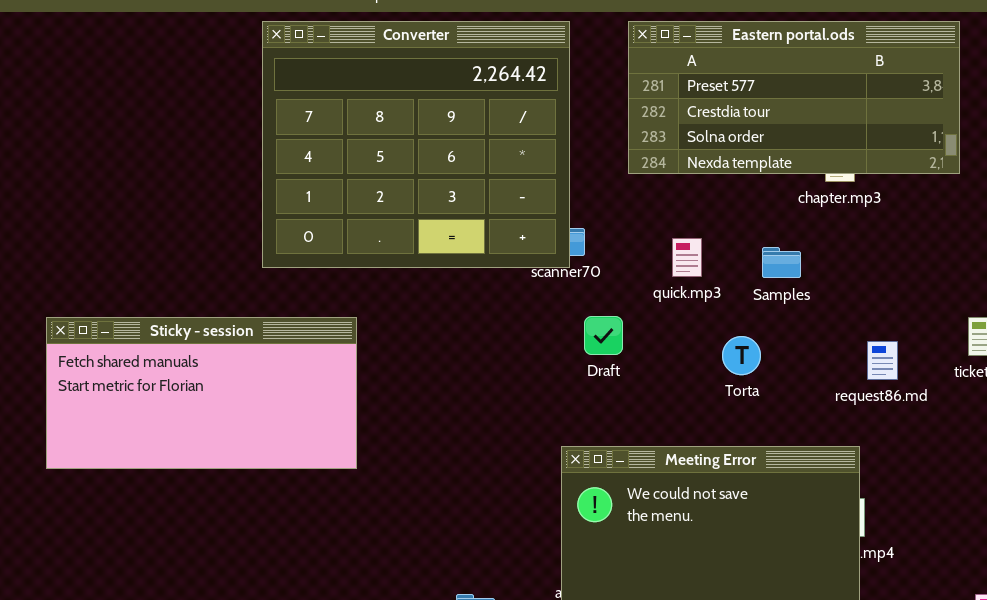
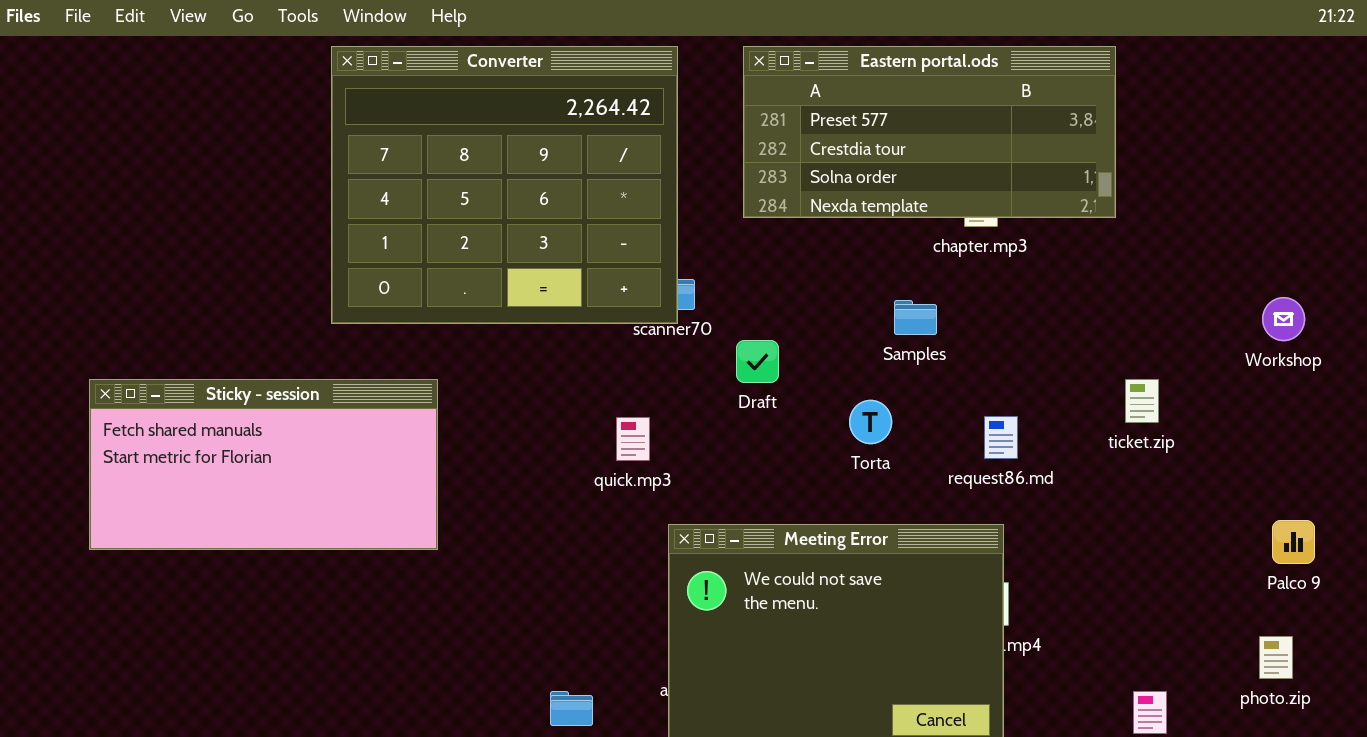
quick.mp3: [672,238,702,277] -> [616,417,650,461], moved
Draft: [584,316,623,355] -> [736,340,779,383], moved
request86.md: [867,341,898,380] -> [984,416,1018,459], moved

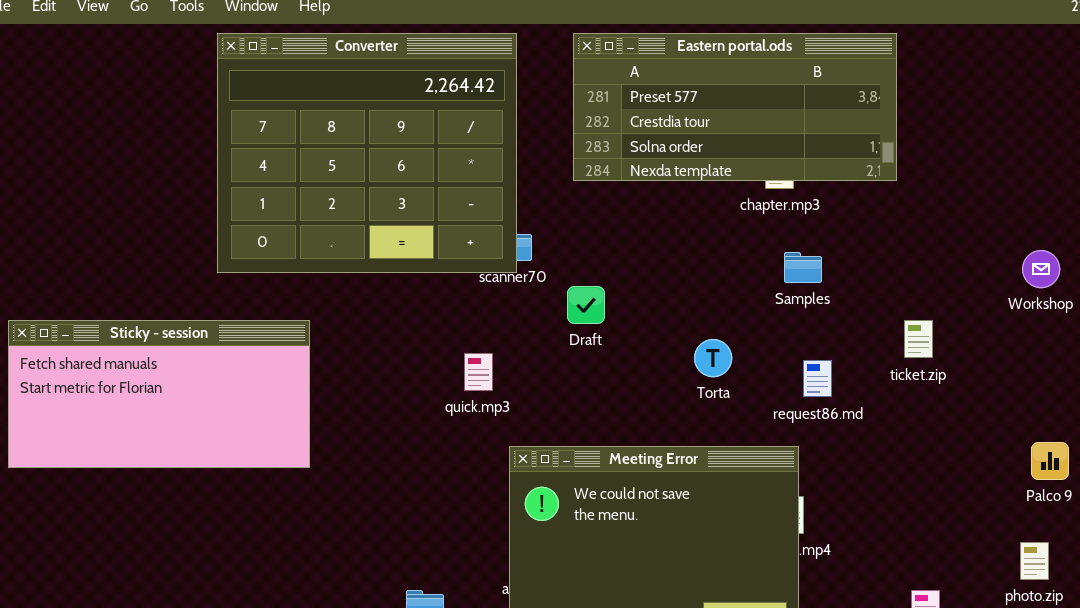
Samples: [894,300,937,335] -> [784,252,822,283], moved
Torta: [849,400,892,444] -> [694,339,732,377], moved
request86.md: [984,416,1018,459] -> [803,360,832,397], moved

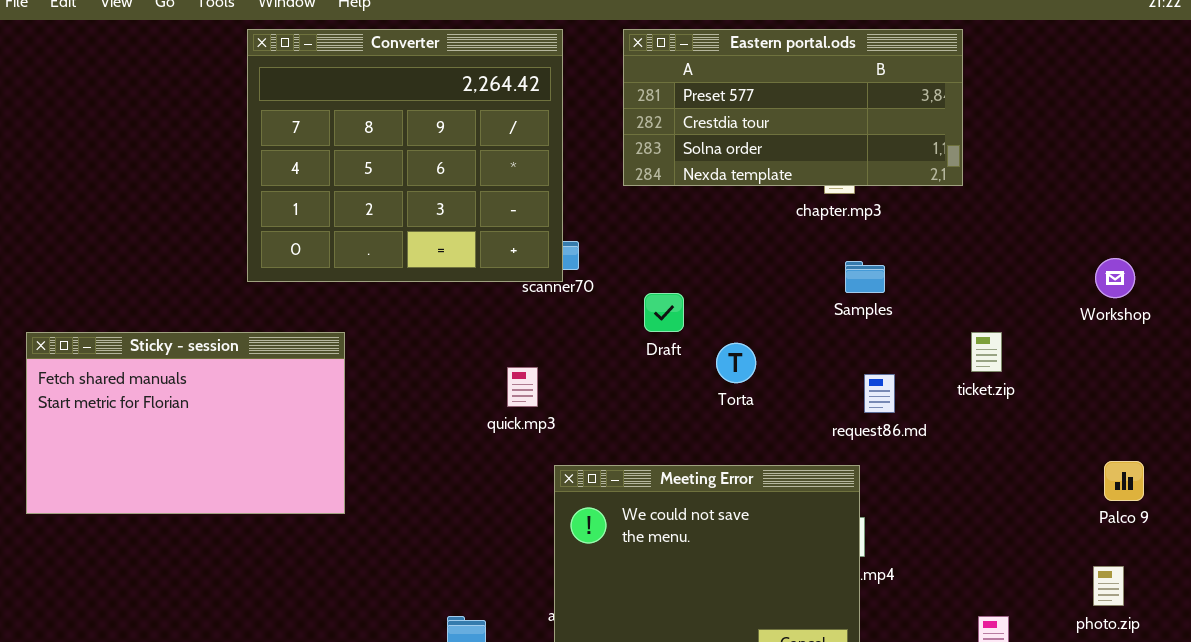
Draft: [567,286,605,324] -> [644,293,684,332], moved
Sticky - session: [8,320,310,468] -> [26,332,345,514], resized
Torta: [694,339,732,377] -> [716,343,756,383], moved

